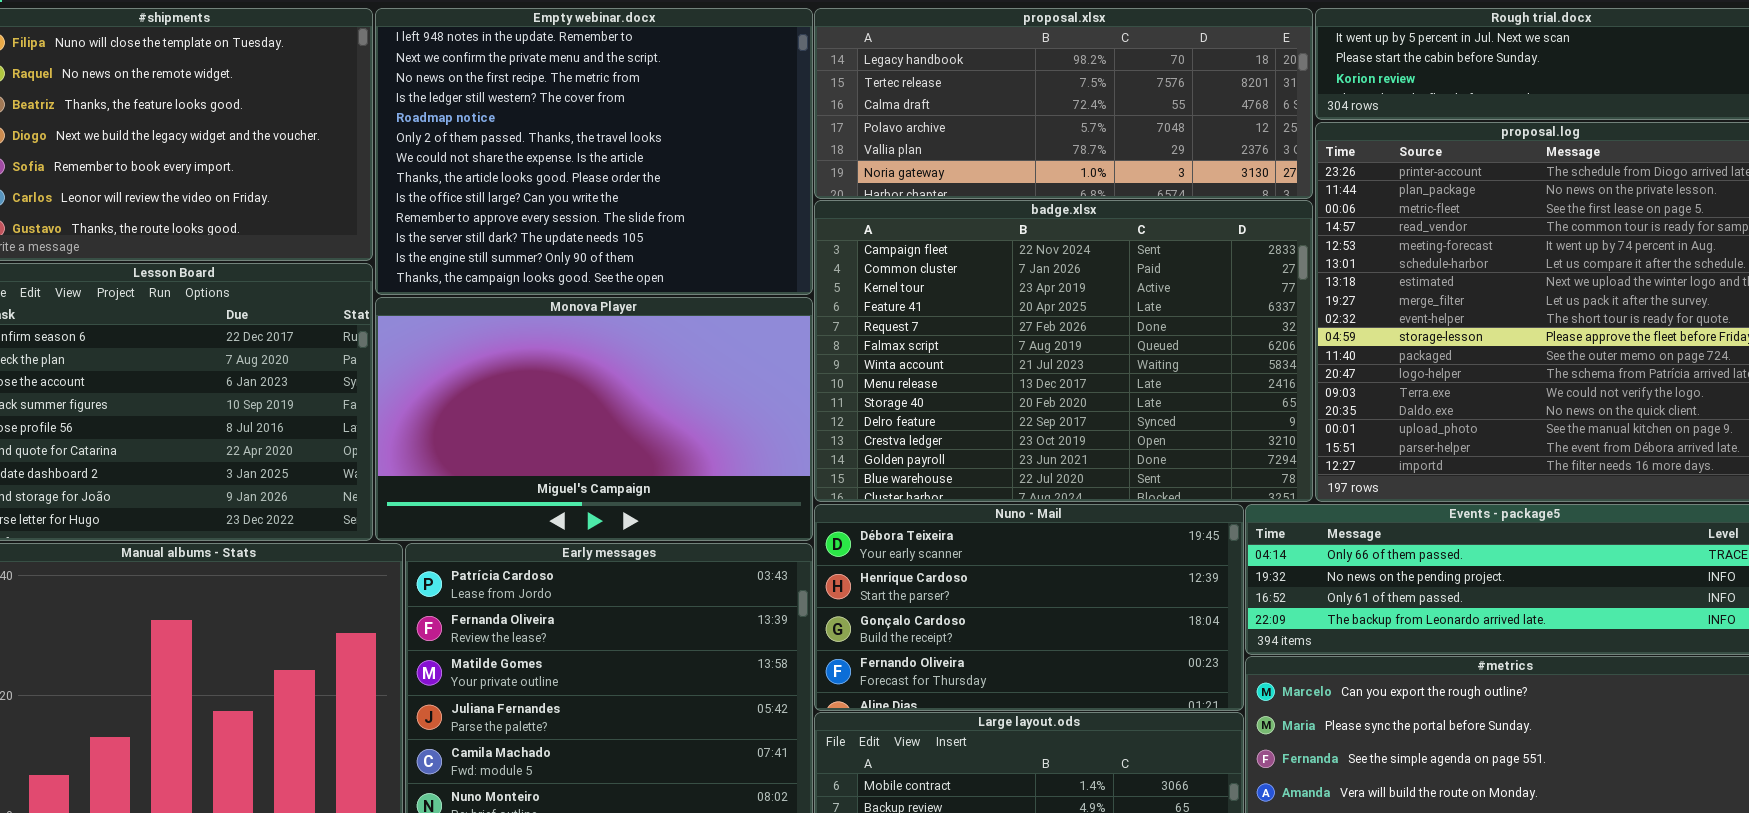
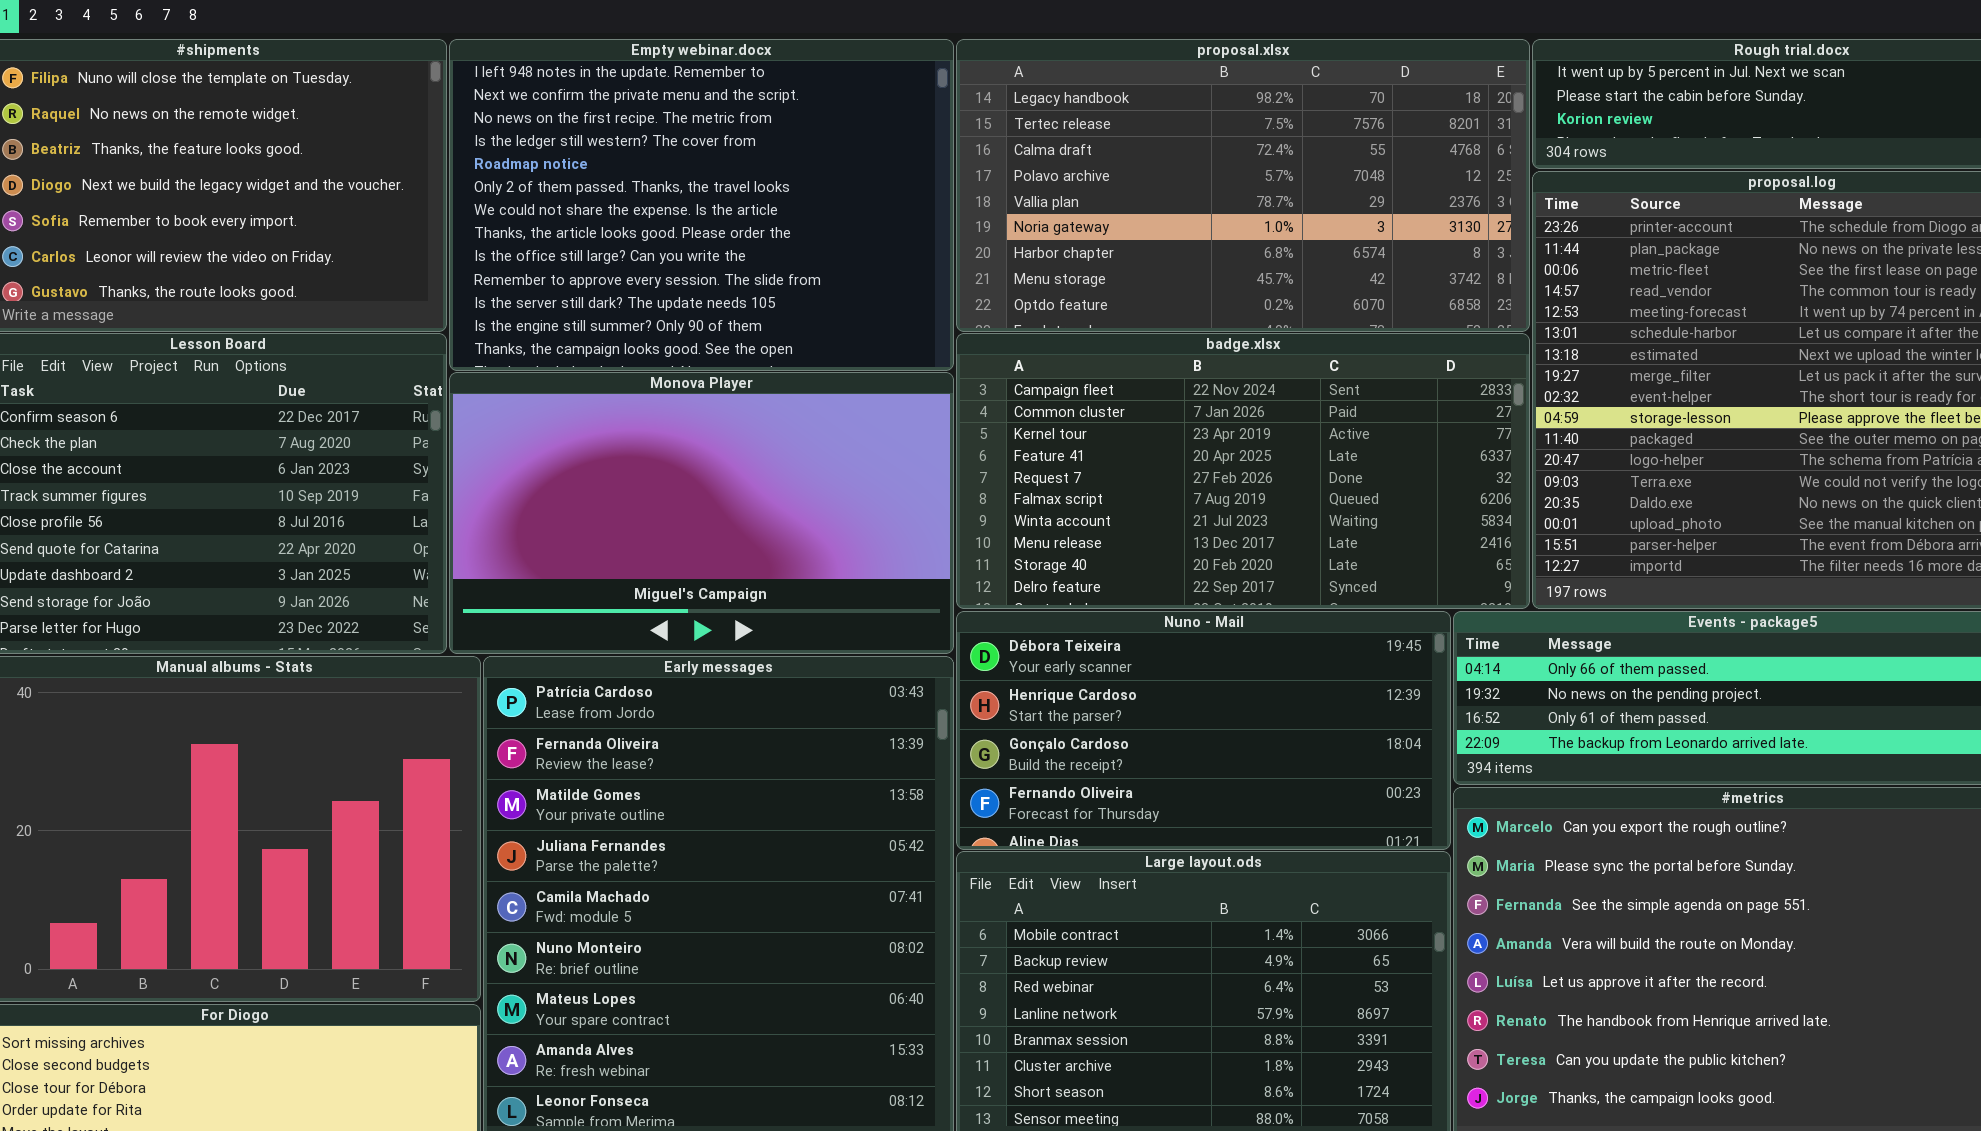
proposal.xlsx: [814,8,1313,199] -> [956,39,1530,332], resized
badge.xlsx: [814,200,1313,502] -> [956,333,1530,609], resized

